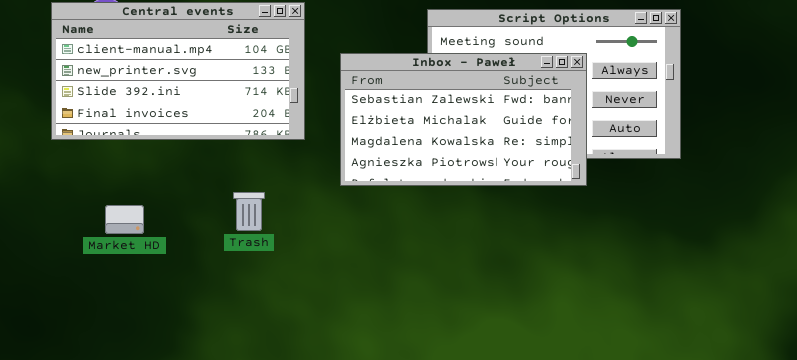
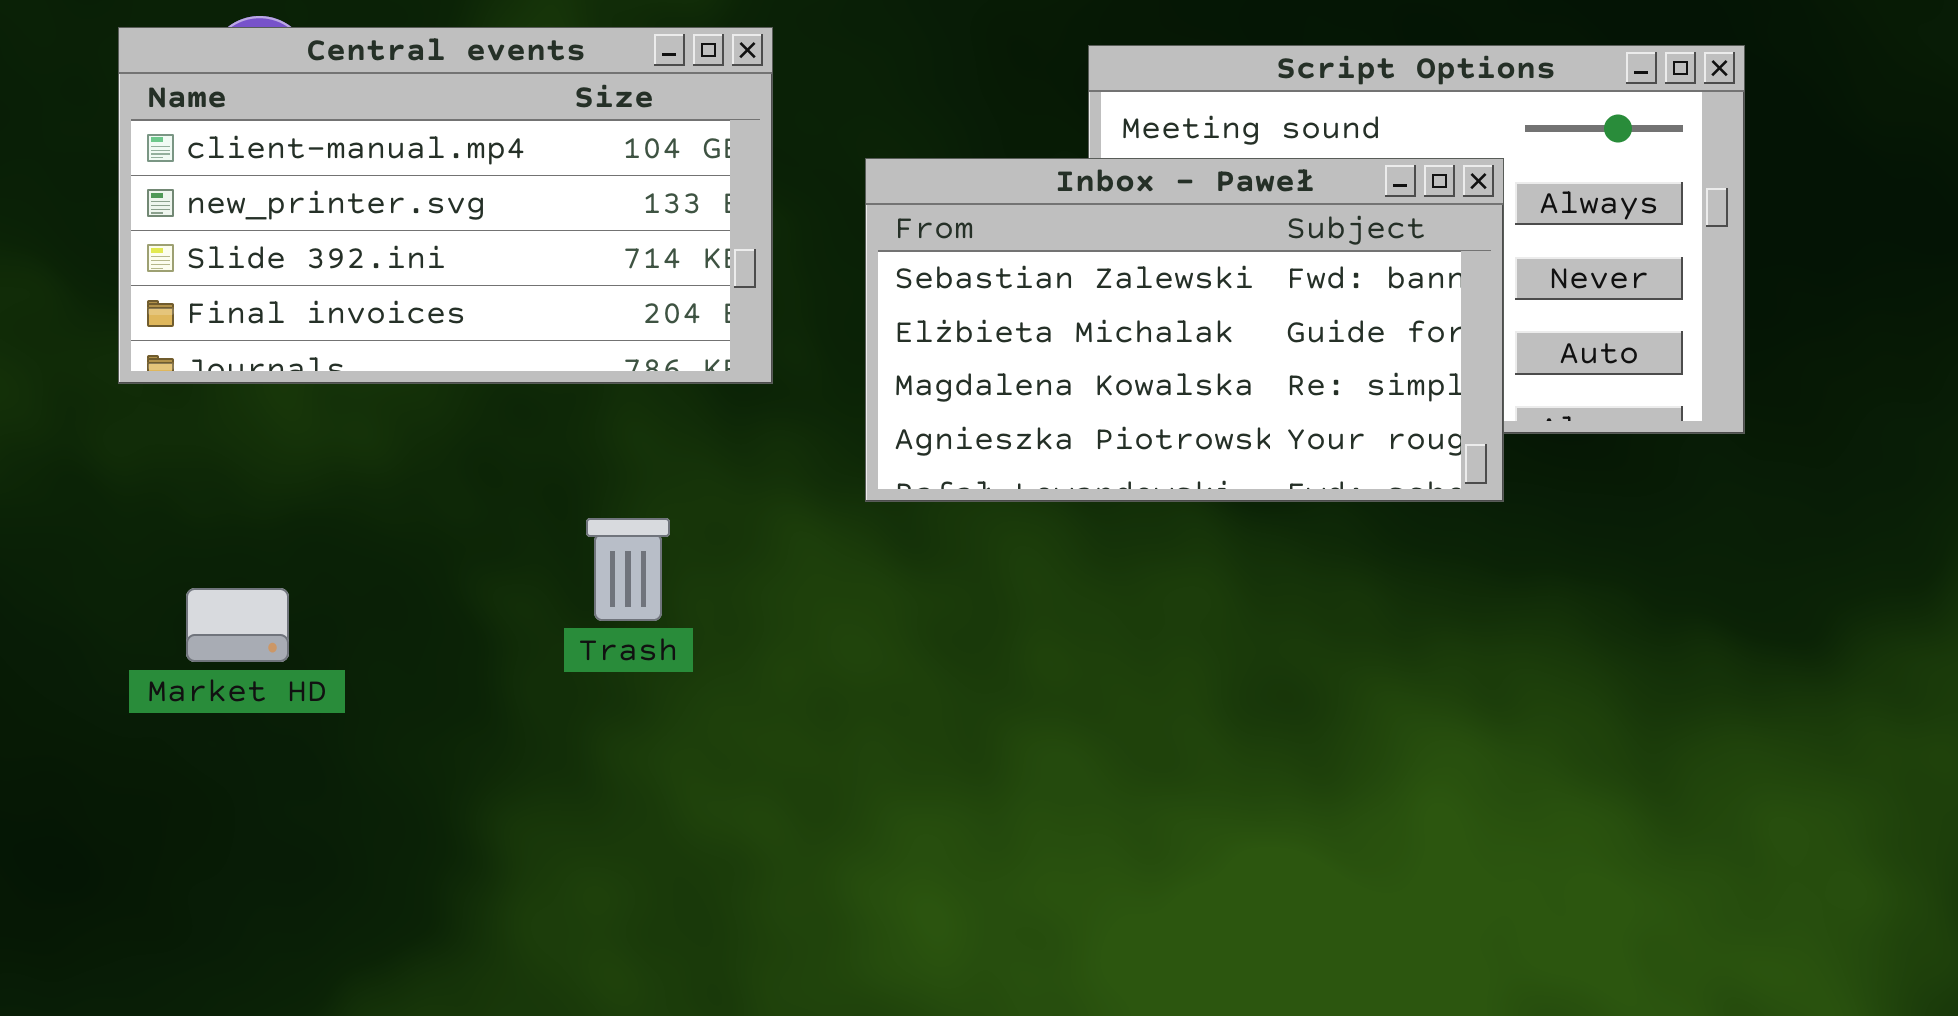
Market HD: [105,205,144,234] -> [186,588,289,662], moved

